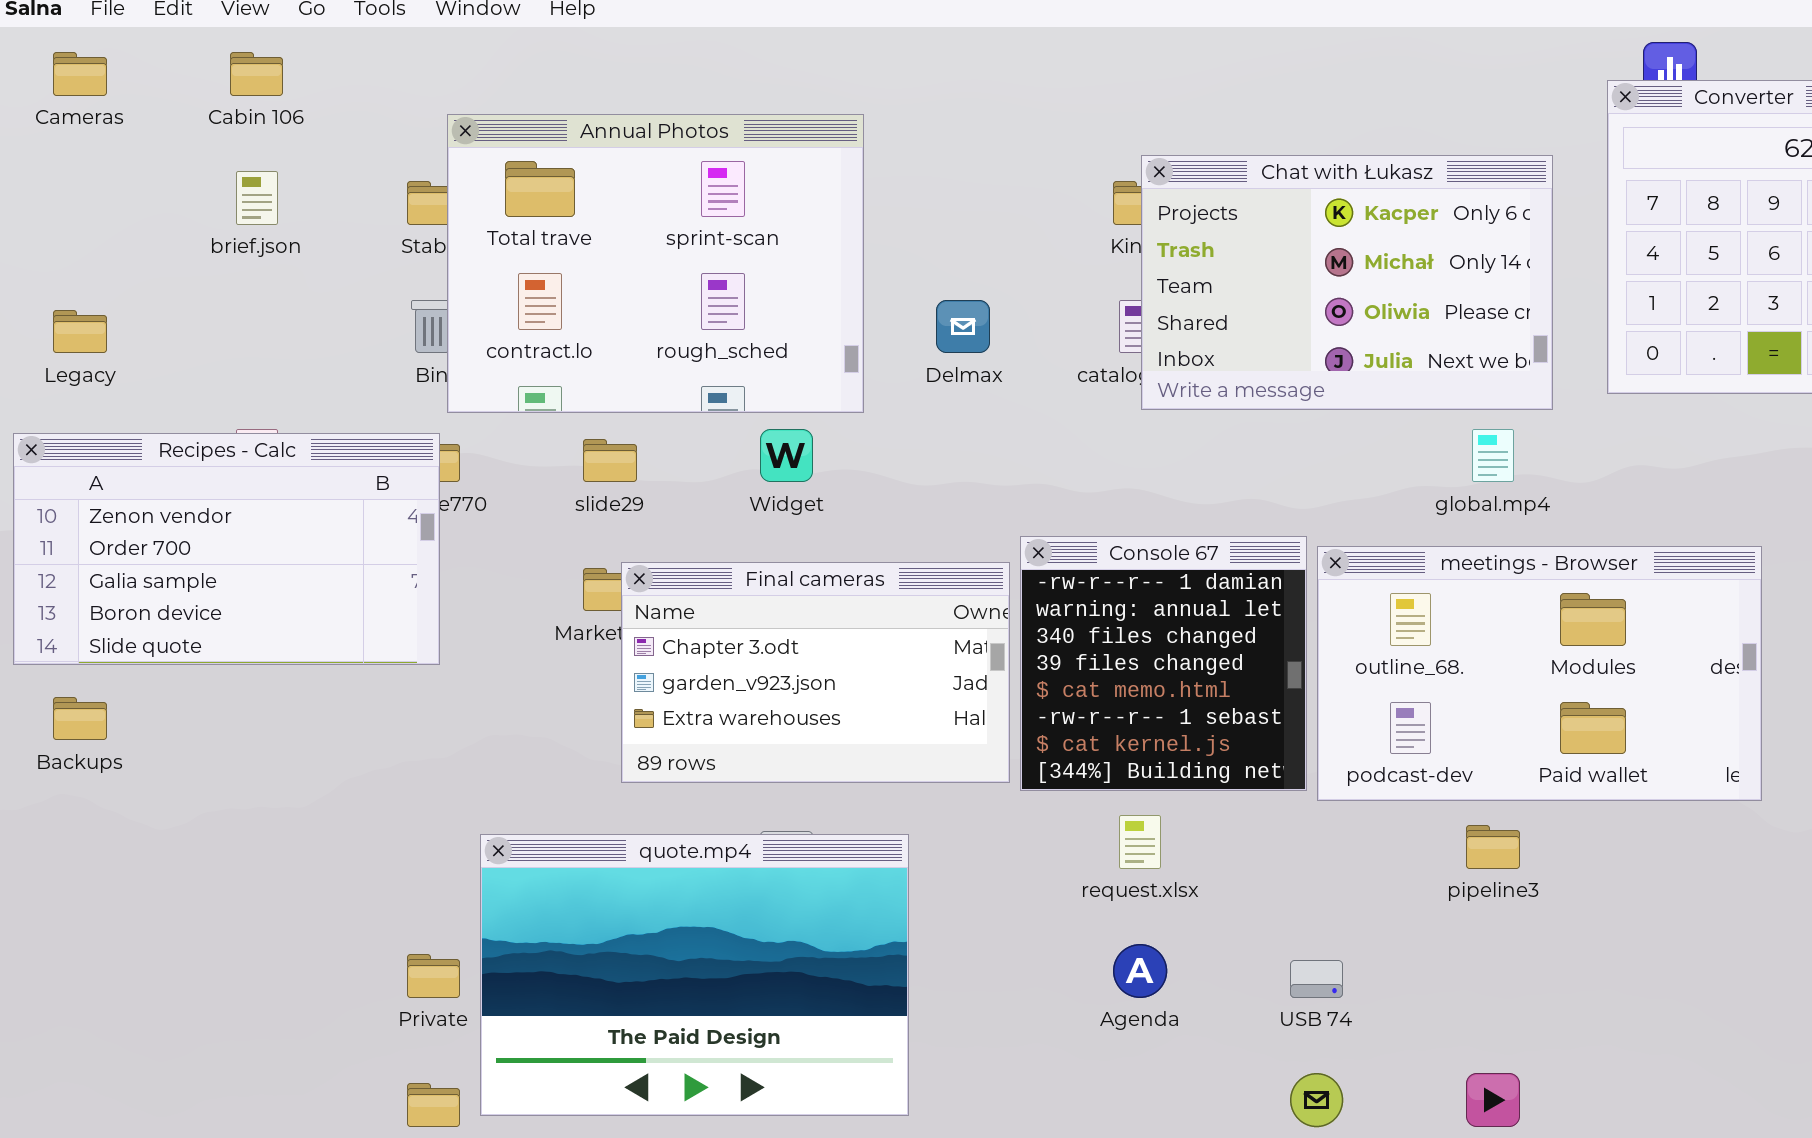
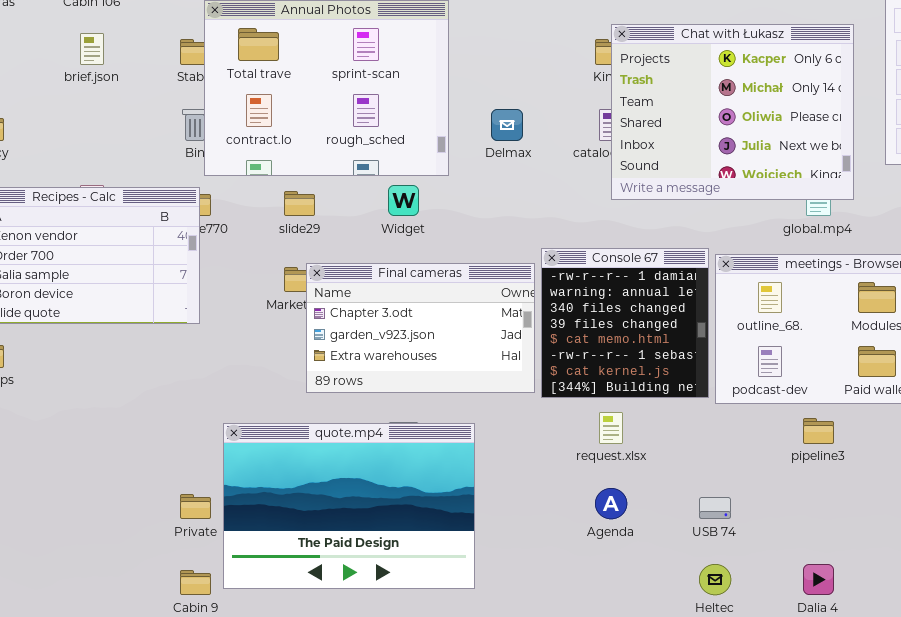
Chat with Łukasz: [1141,155,1553,410] -> [611,24,854,200], resized

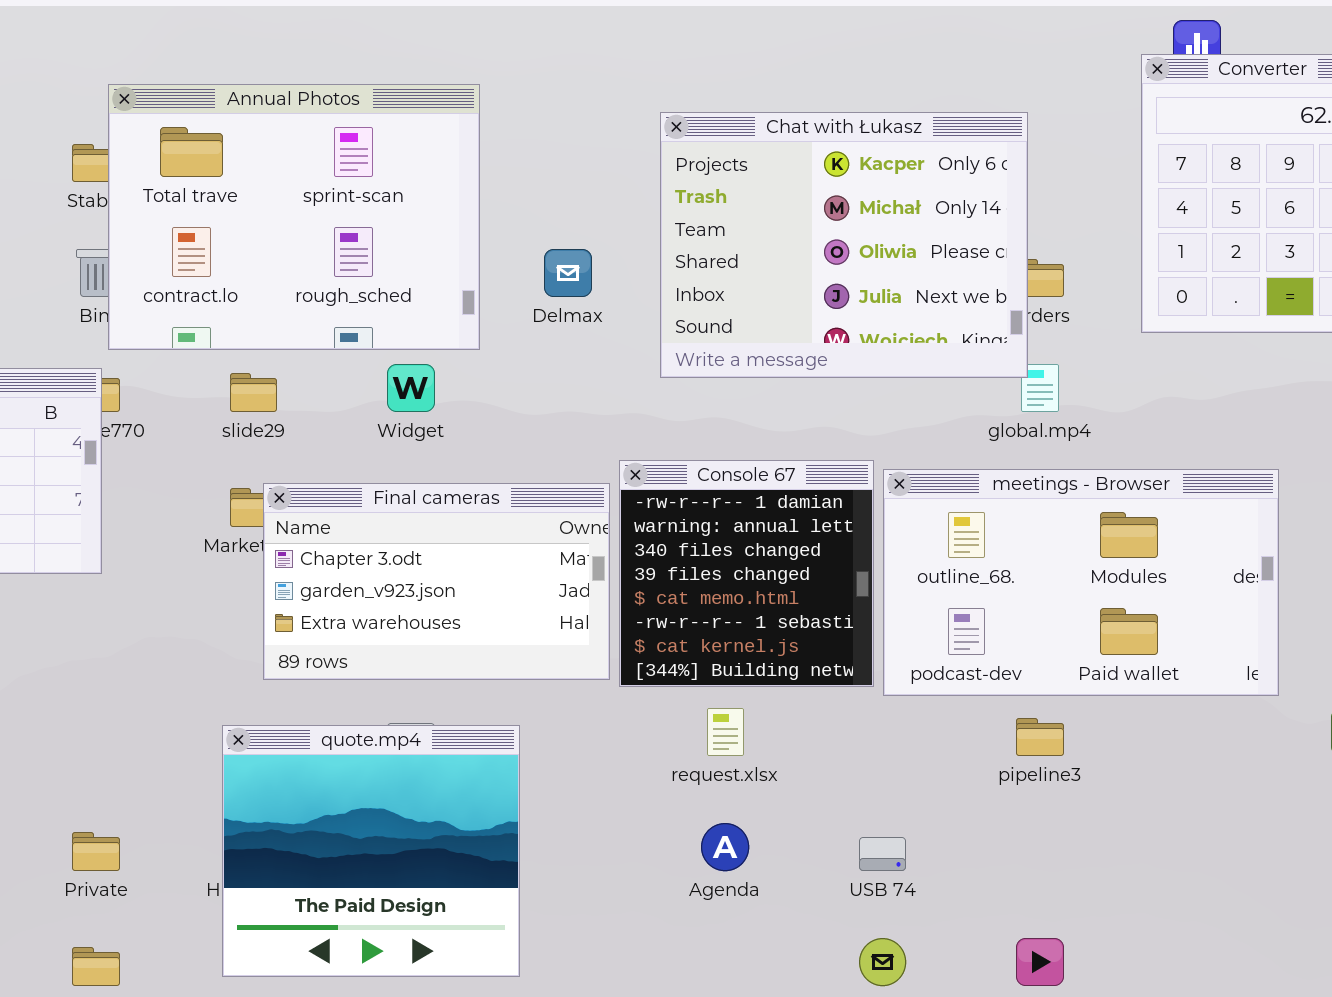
Chat with Łukasz: [611,24,854,200] -> [660,112,1028,378], moved
quote.mp4: [223,423,475,589] -> [222,725,520,977], resized

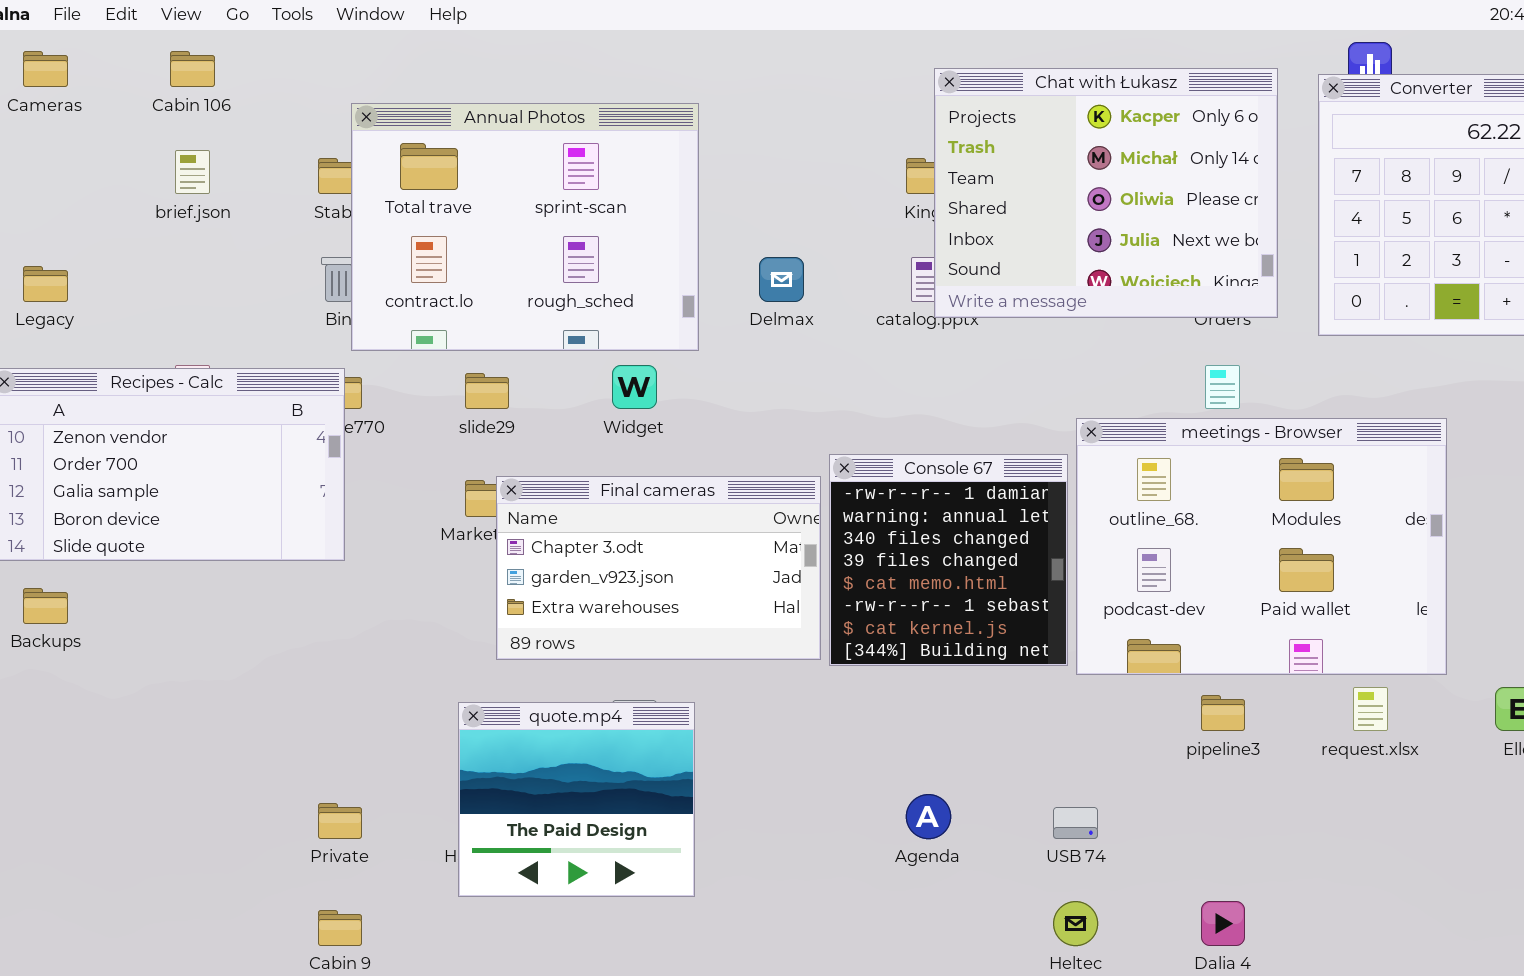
Chat with Łukasz: [660,112,1028,378] -> [934,68,1278,318], moved
meetings - Browser: [883,469,1279,696] -> [1076,418,1447,675], resized
request.xlsx: [707,708,744,756] -> [1353,687,1388,731], moved
quote.mp4: [222,725,520,977] -> [458,702,695,897], resized

